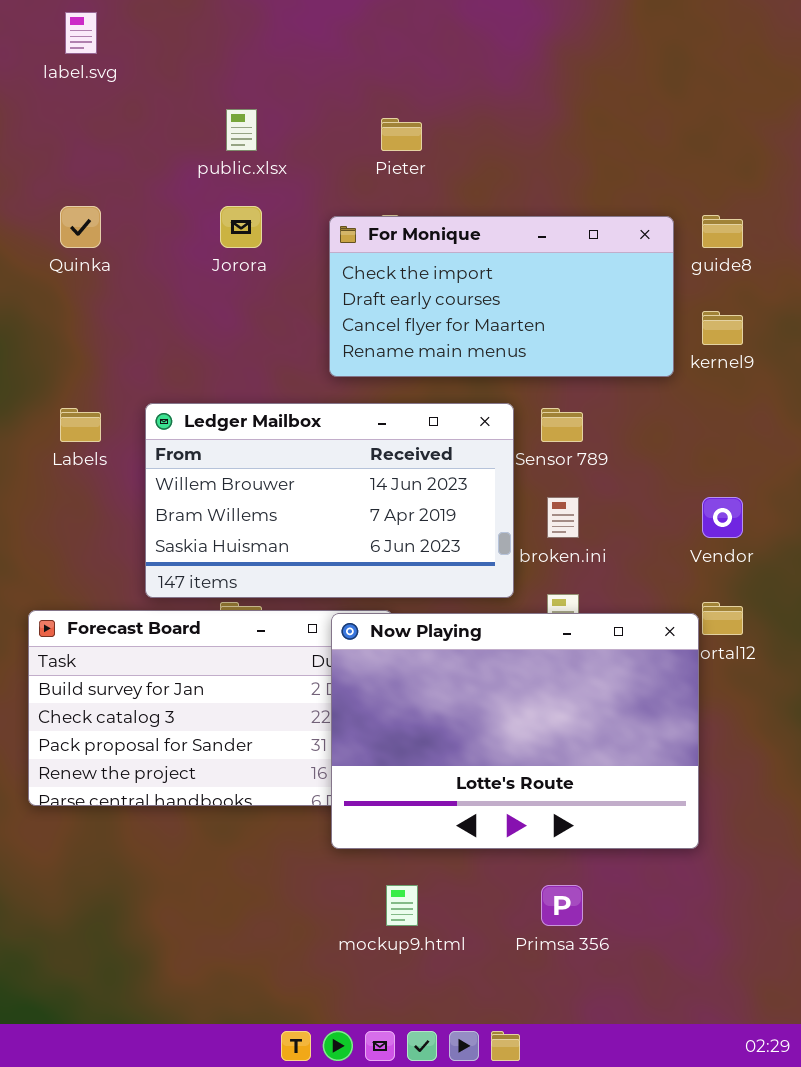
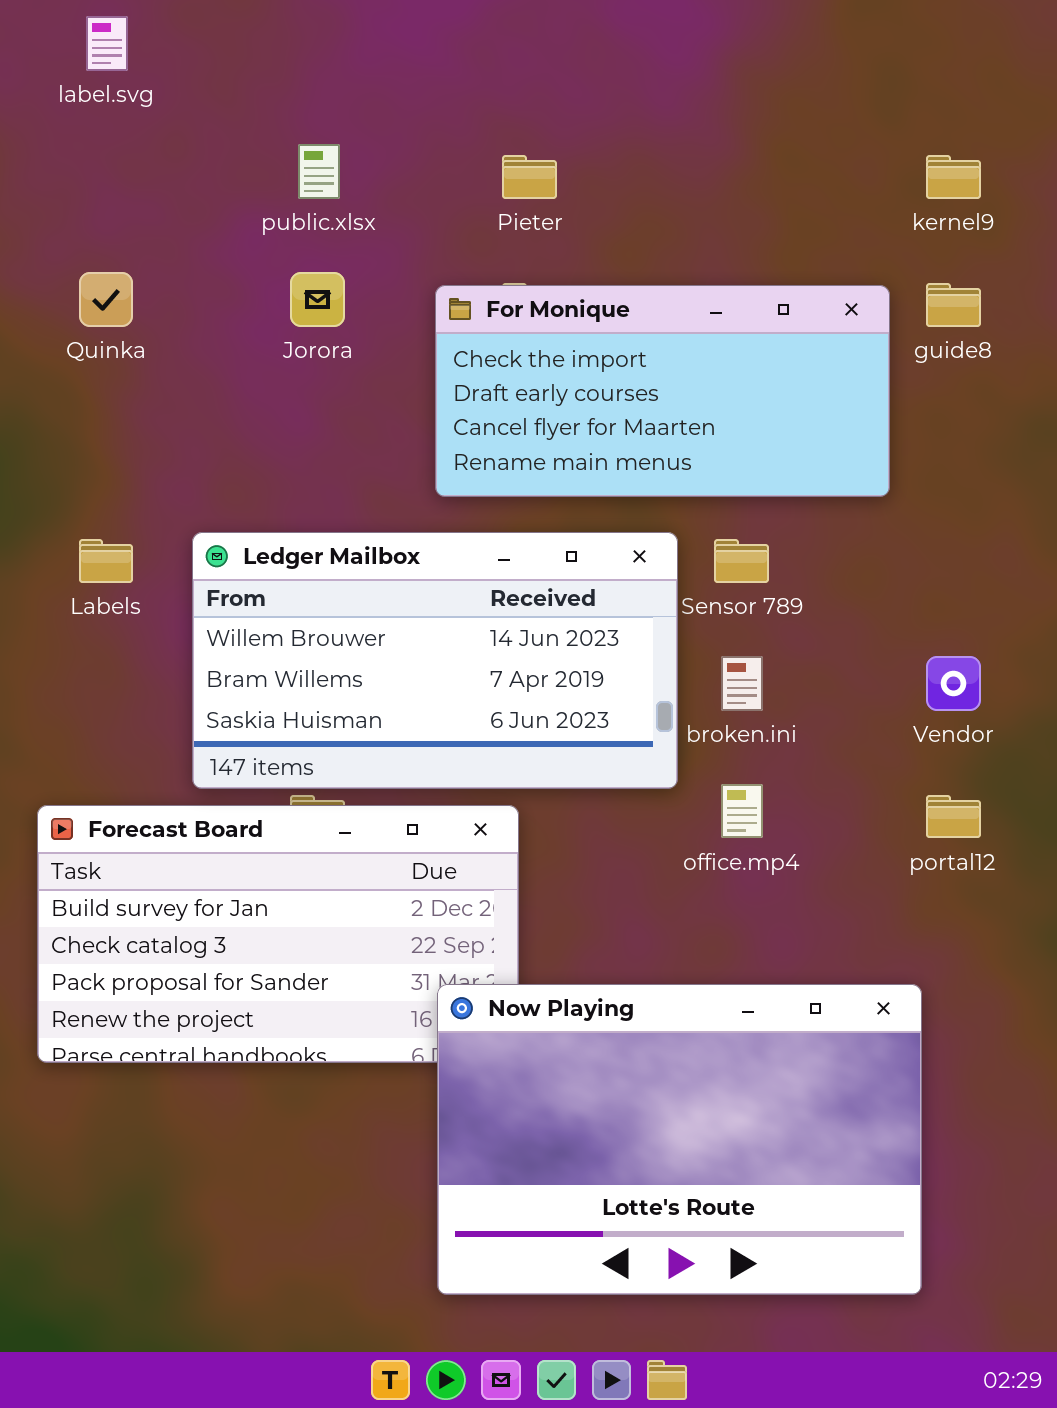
kernel9: [702,311,743,345] -> [926,155,981,199], moved
Now Playing: [331,613,699,849] -> [437,984,922,1295], moved

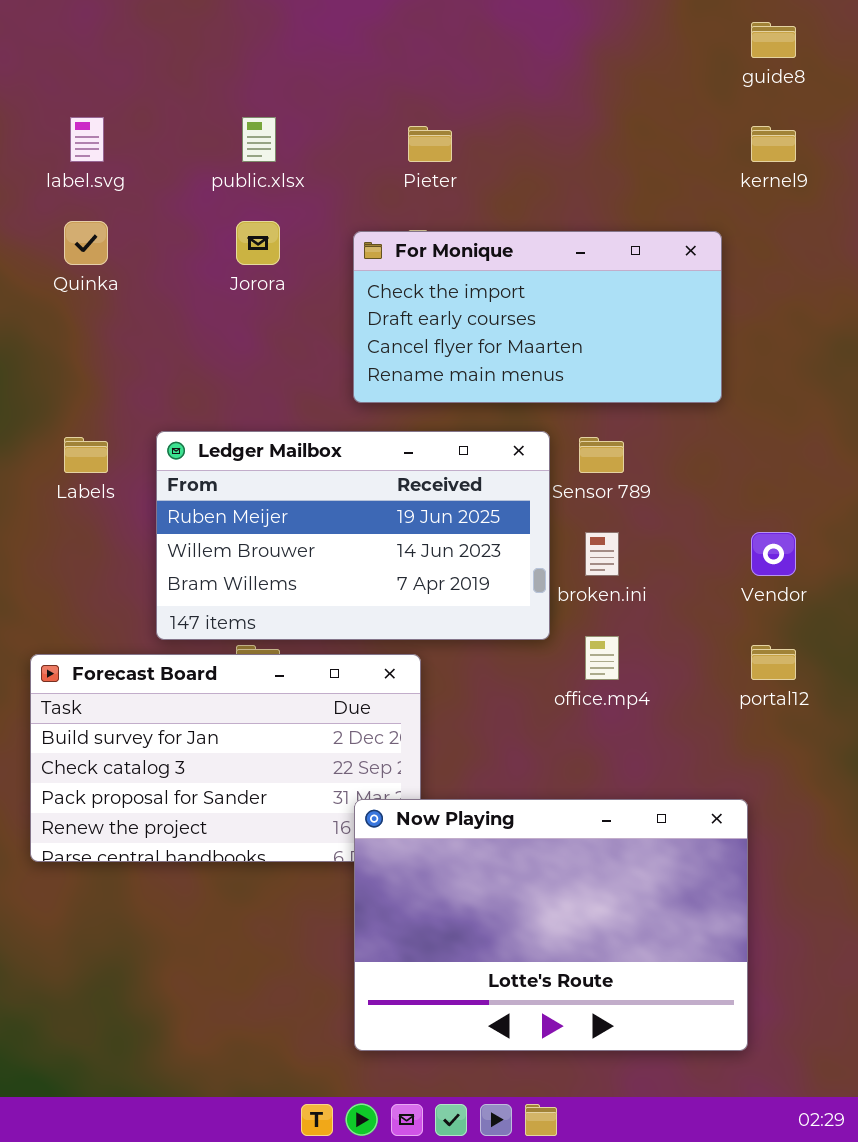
label.svg: [86,16,128,71] -> [70,117,104,162], moved
guide8: [926,283,981,327] -> [751,22,796,58], moved
Ledger Mailbox: [192,532,678,789] -> [156,431,550,640], scrolled up 1 row

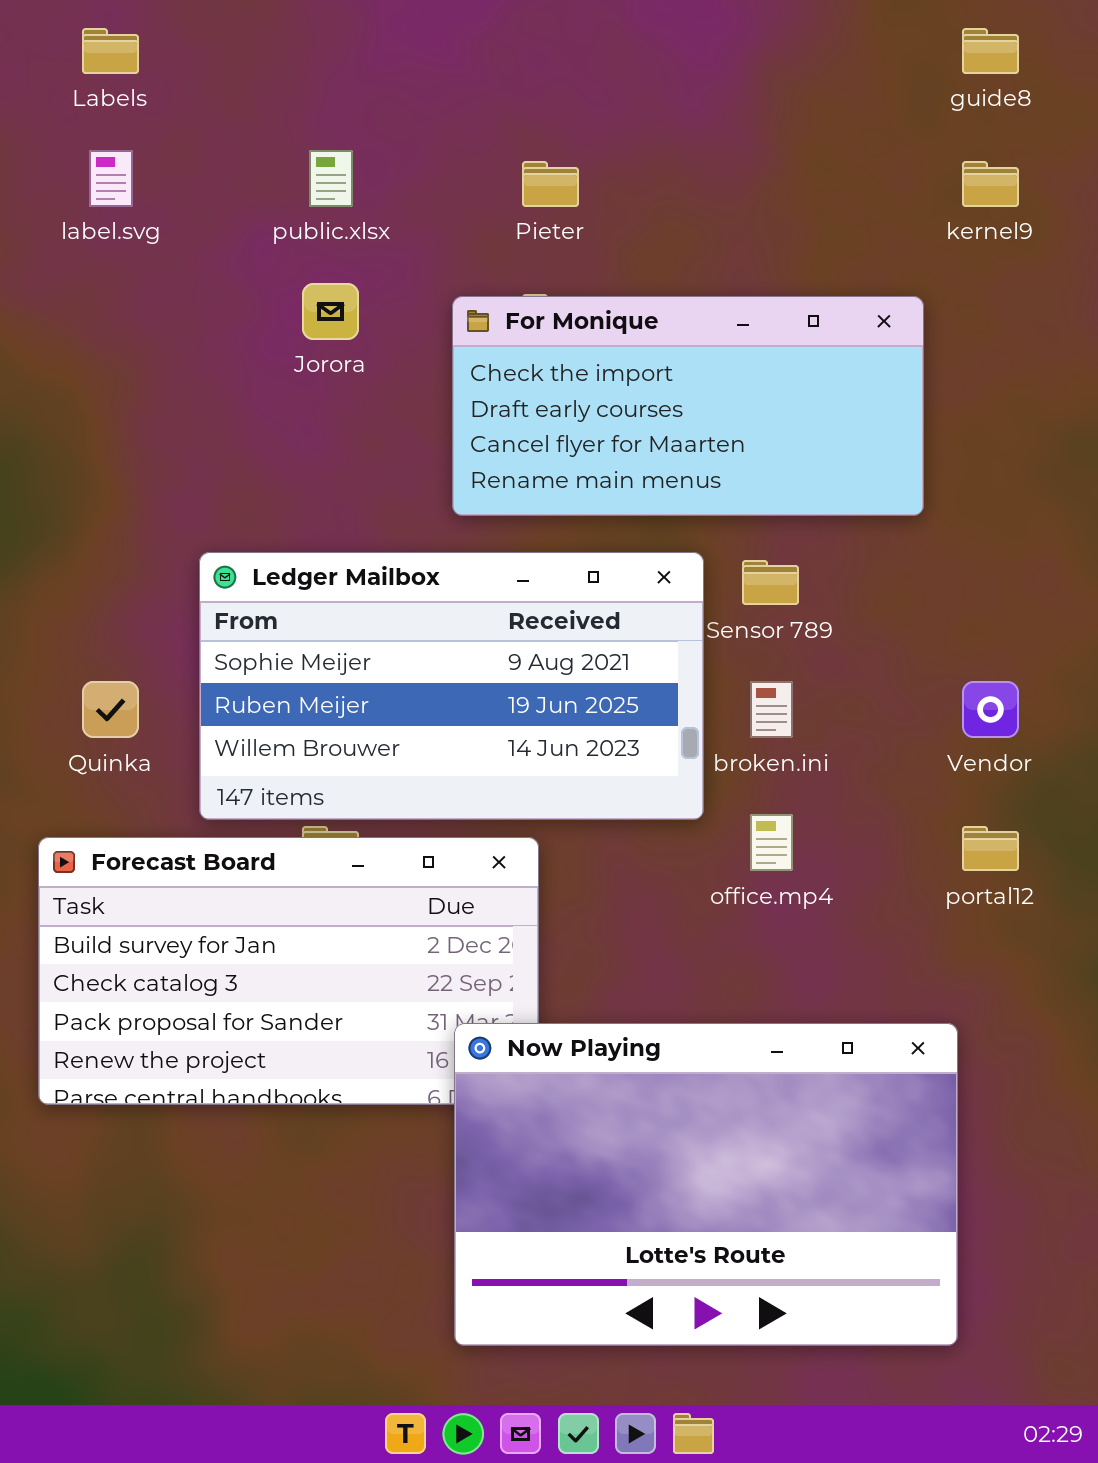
Quinka: [64,221,108,265] -> [82,681,139,738], moved
Ledger Mailbox: [156,431,550,640] -> [199,552,704,820], scrolled up 1 row
Labels: [64,437,108,473] -> [82,28,139,74], moved

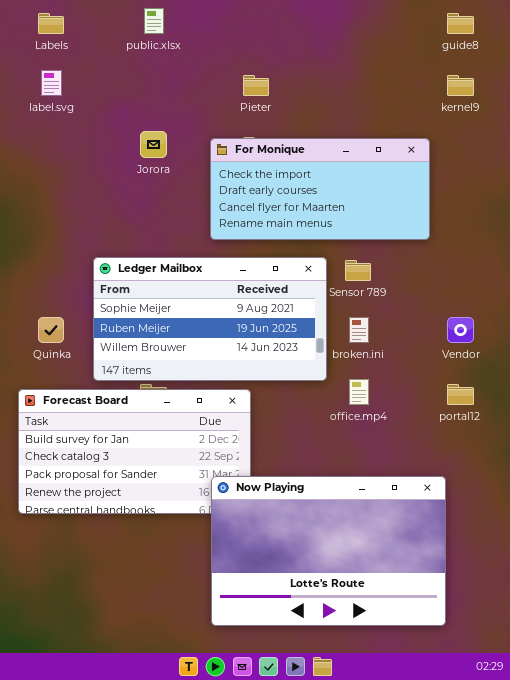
public.xlsx: [309,150,353,207] -> [144,8,164,34], moved

